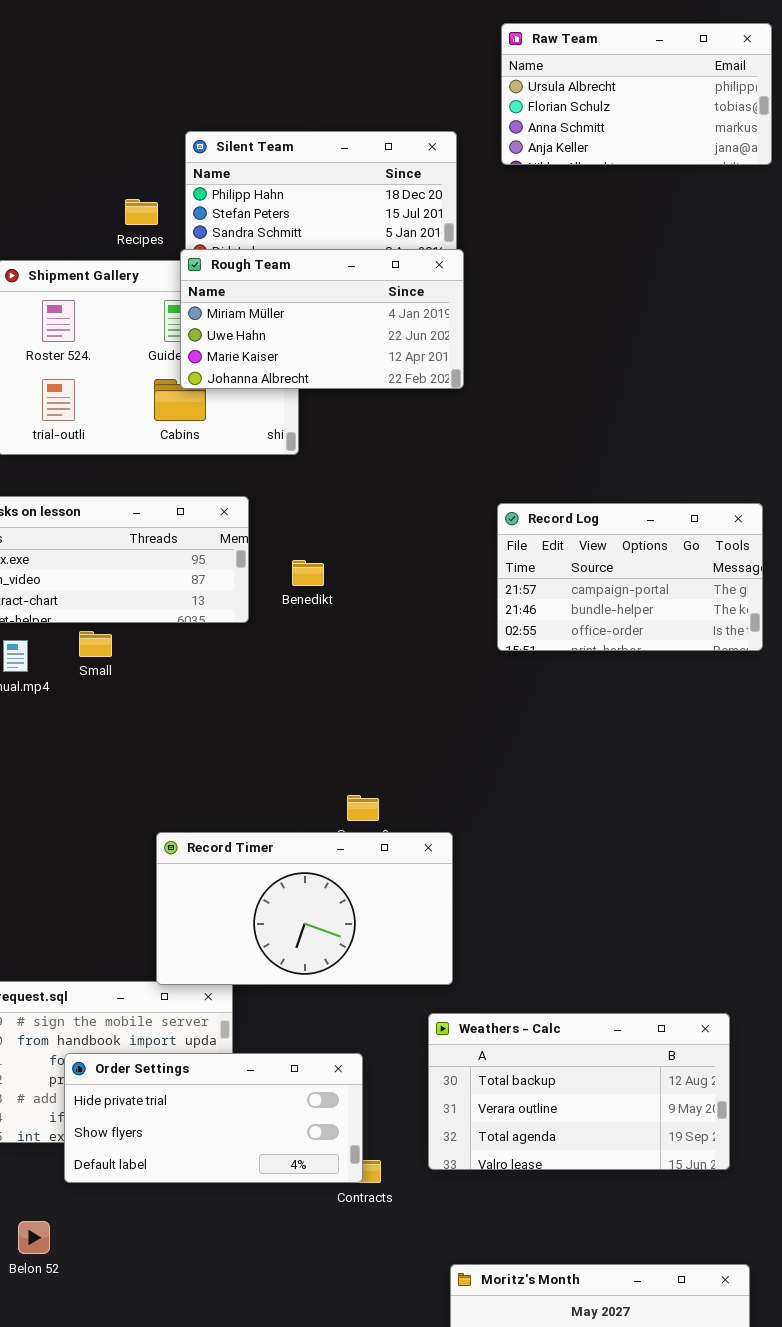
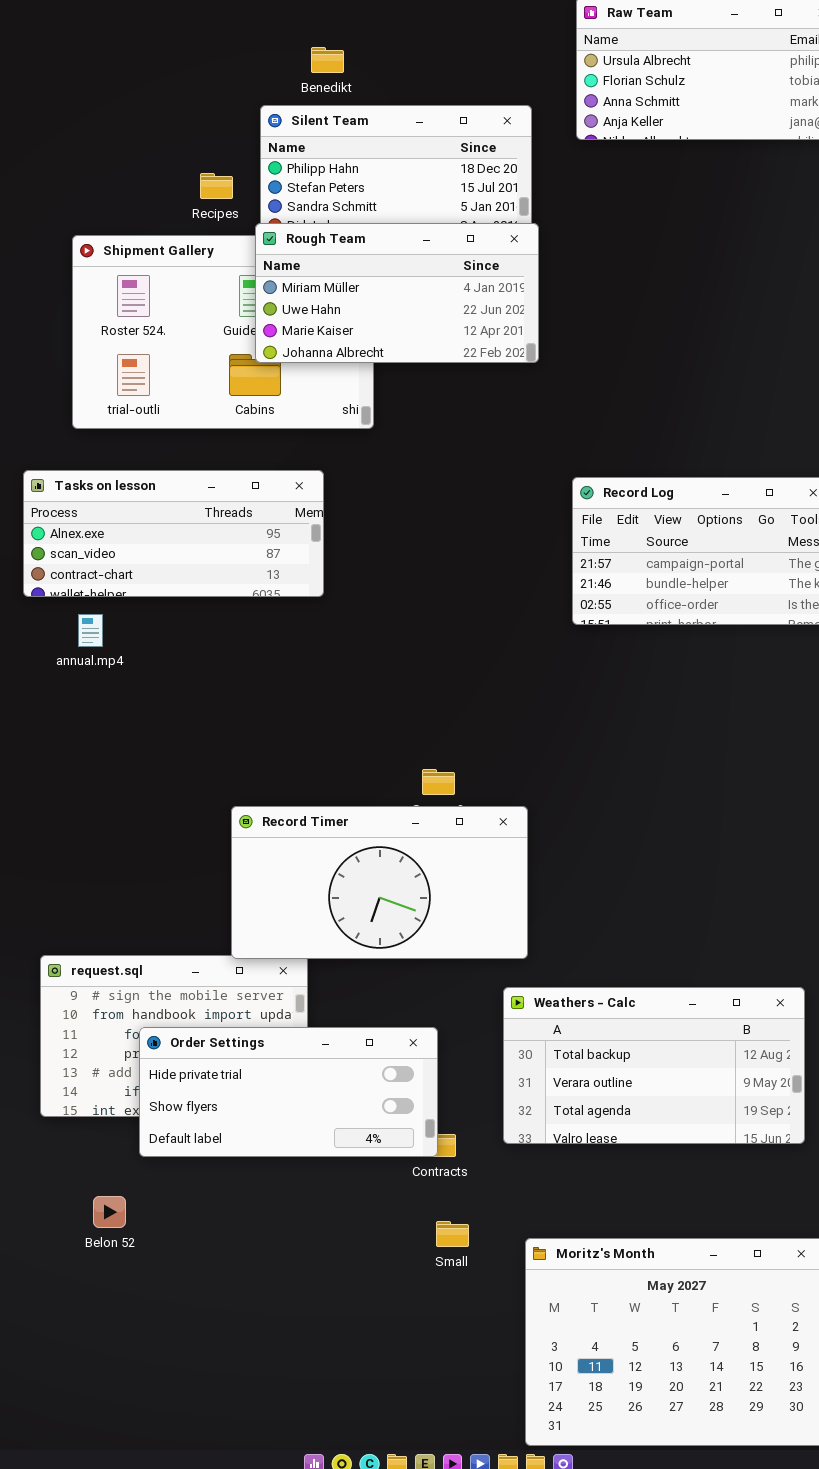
Benedikt: [292,560,324,586] -> [311,47,344,73], moved
Small: [79,631,112,657] -> [436,1221,469,1247], moved

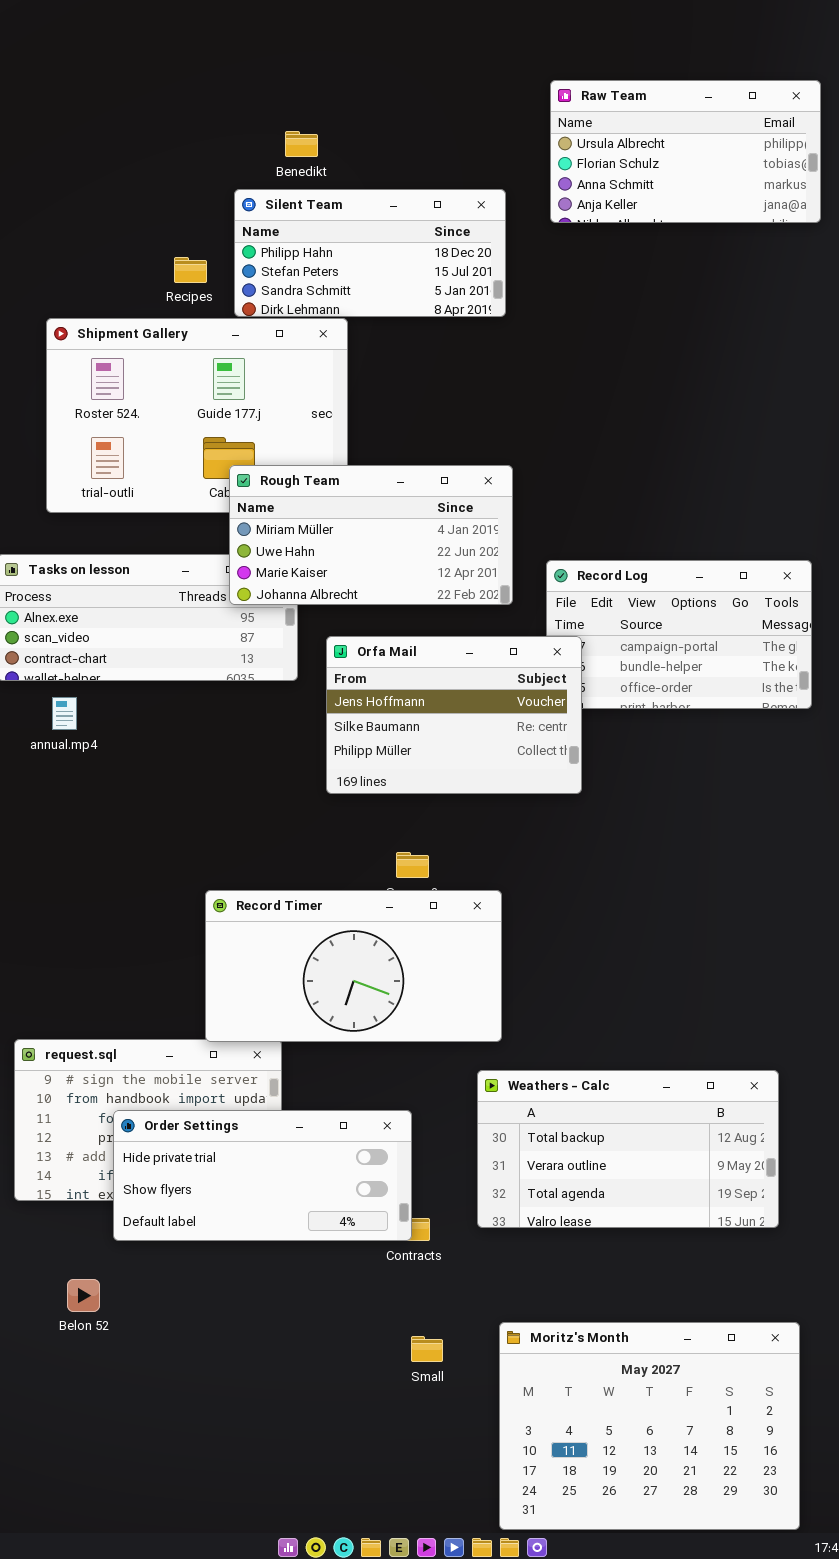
Rough Team: [255,223,539,363] -> [229,465,513,605], moved
Orfa Mail: none -> [326,636,582,794], opened
Small: [436,1221,469,1247] -> [411,1336,443,1362], moved

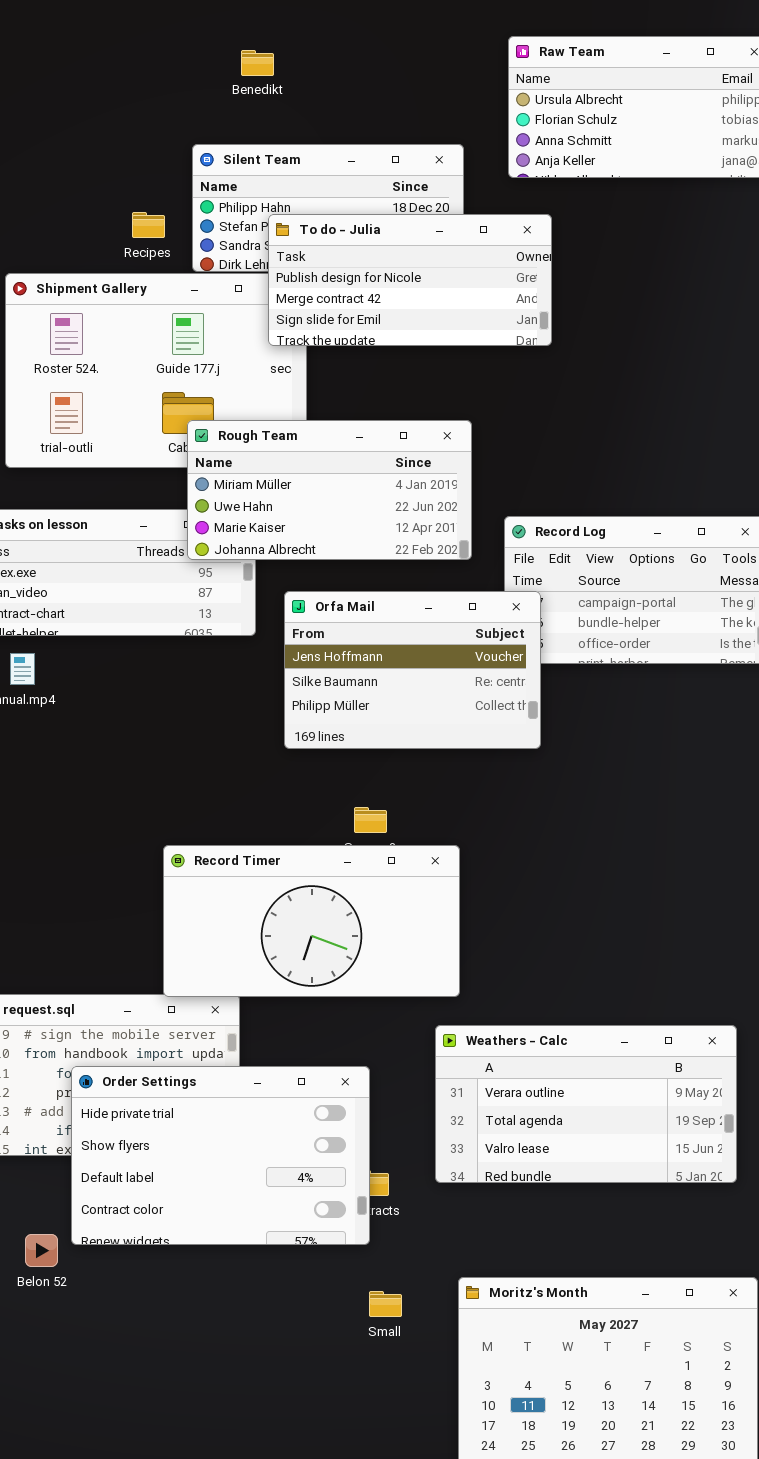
Benedikt: [285,131,318,157] -> [241,50,274,76], moved
To do - Julia: none -> [268,214,552,346], opened
Weathers - Calc: [477,1070,779,1228] -> [435,1025,737,1183], scrolled down 1 row
Order Settings: [113,1110,412,1241] -> [71,1066,370,1245], resized

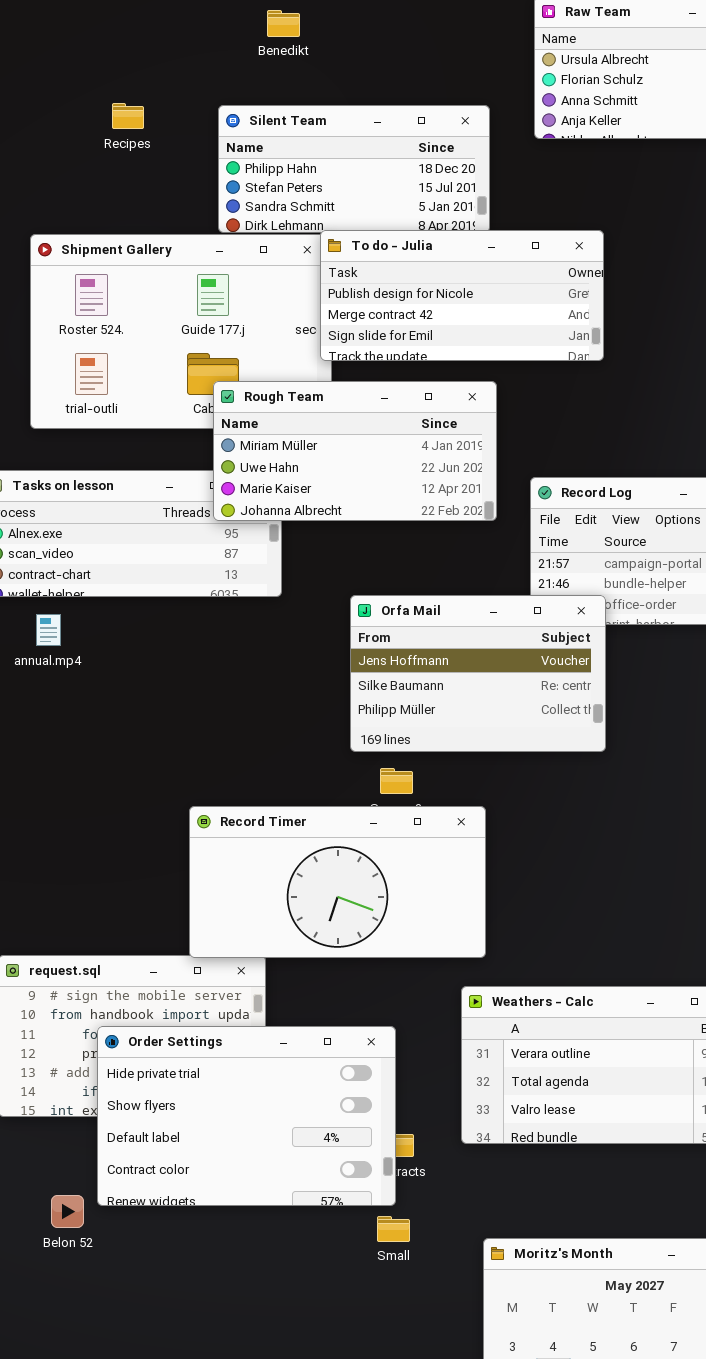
Recipes: [132,212,165,238] -> [112,103,144,129], moved
To do - Julia: [268,214,552,346] -> [320,230,604,361], moved
Orfa Mail: [284,591,541,749] -> [350,595,606,752], moved
Small: [369,1291,402,1317] -> [377,1216,410,1242], moved

